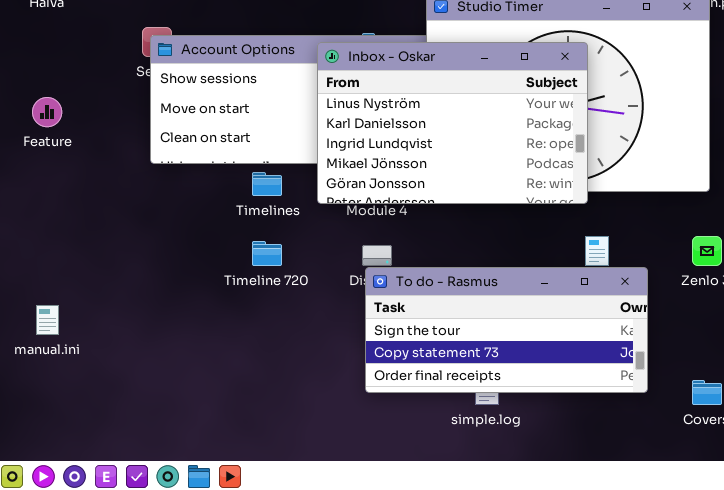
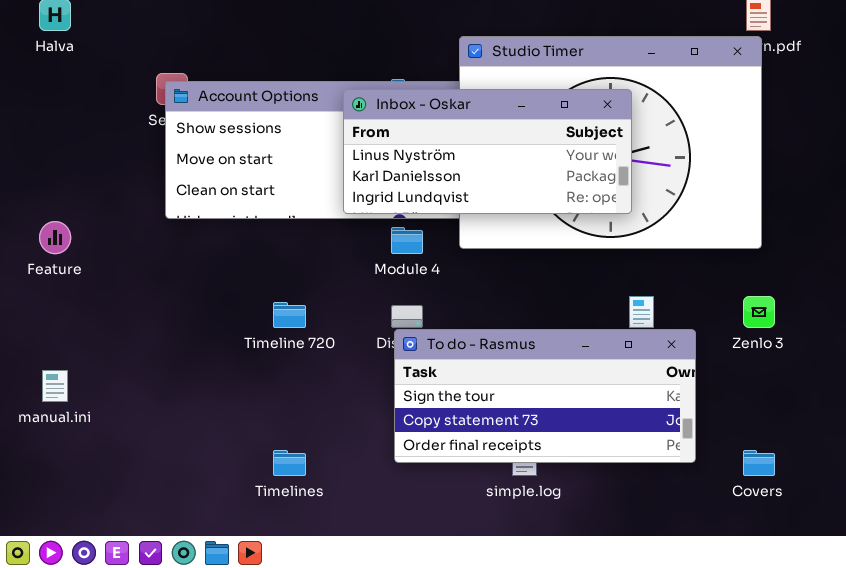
Inbox - Oskar: [317,42,588,204] -> [343,89,632,214], resized
Feature: [32,97,62,127] -> [39,221,71,254], moved
Timelines: [252,172,282,196] -> [273,450,306,476], moved

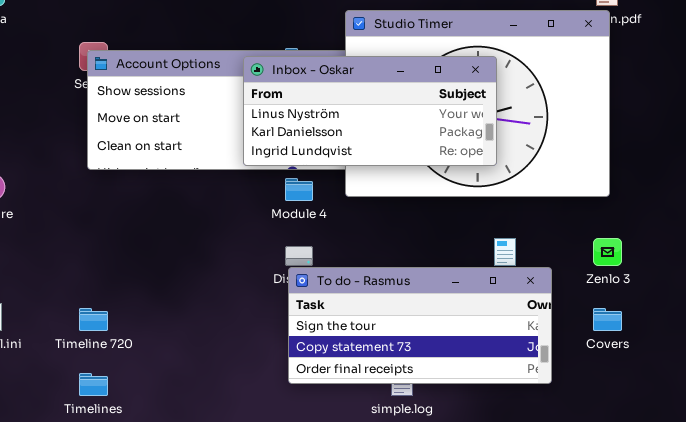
Timeline 720: [273,302,306,328] -> [79,308,108,331], moved
Timelines: [273,450,306,476] -> [79,373,108,396], moved
Covers: [743,450,775,476] -> [593,308,622,331], moved

